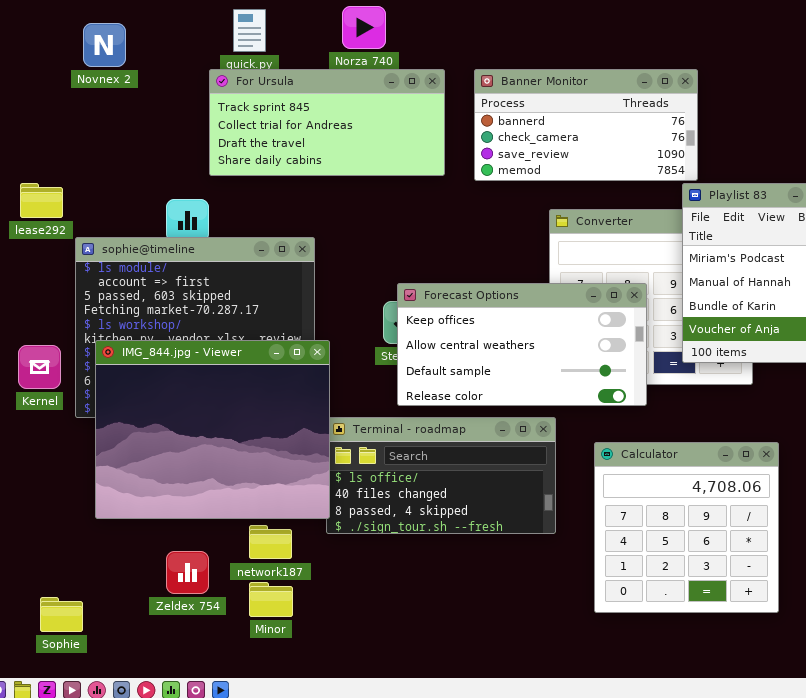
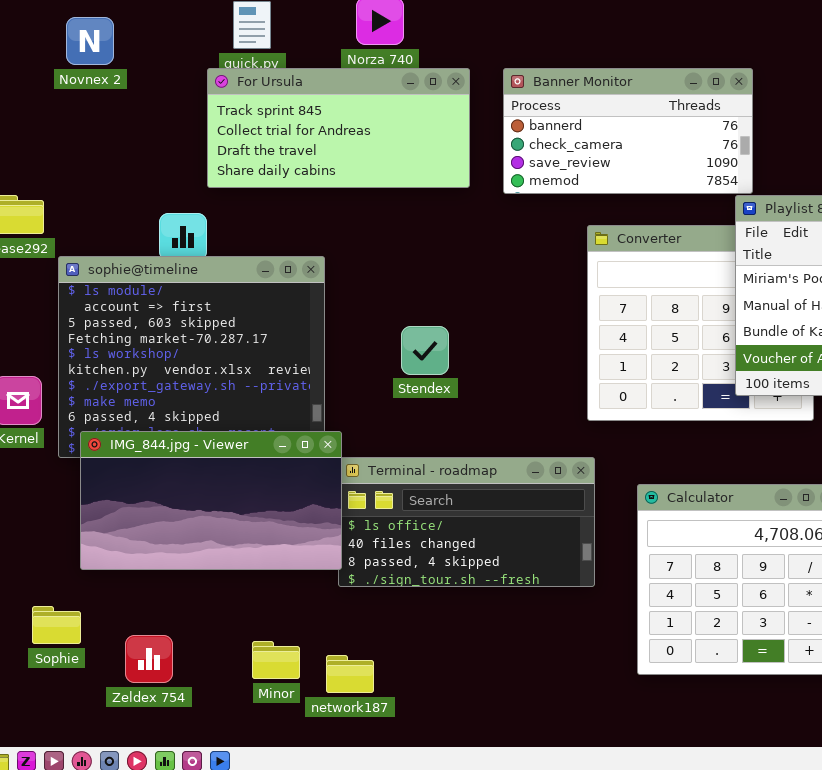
Forecast Options: [397,283,647,406] -> none, closed
IMG_844.jpg - Viewer: [95,340,330,519] -> [80,431,342,570], resized
network187: [249,525,292,559] -> [326,655,374,693], moved
Zeldex 754: [166,551,209,594] -> [125,635,173,683], moved
Sophie: [40,597,83,632] -> [32,606,81,644], moved

